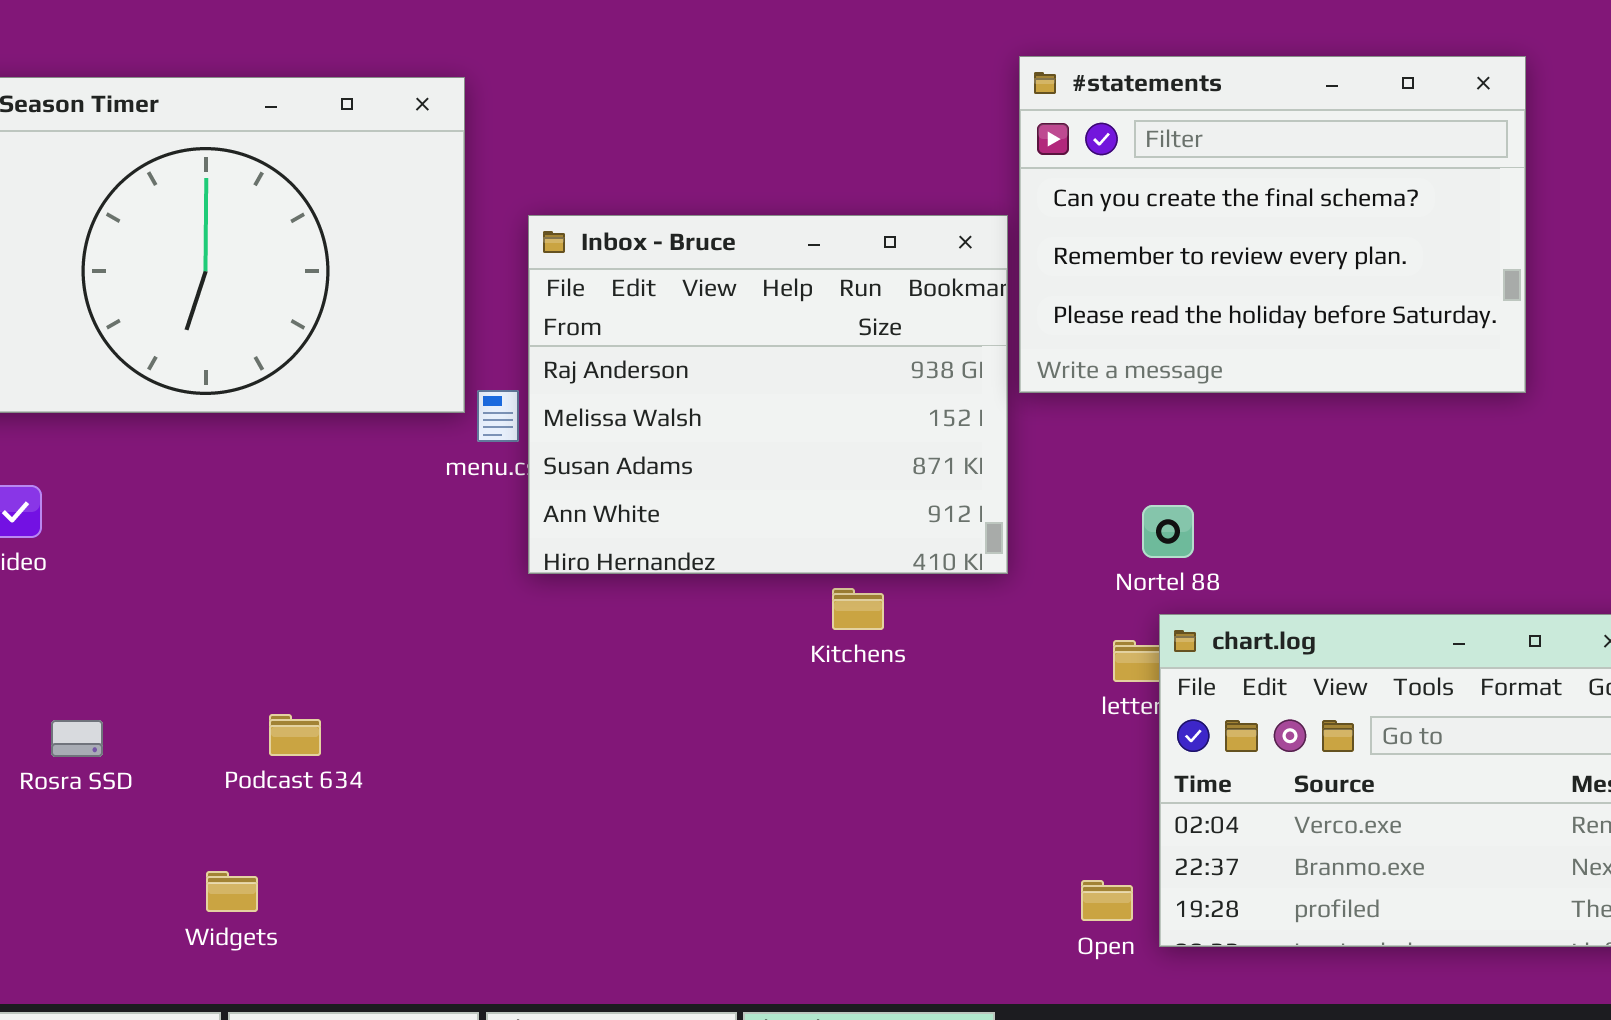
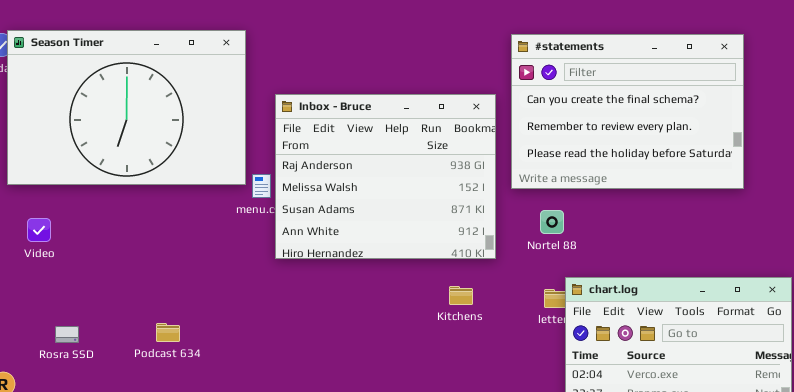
#statements: [1019,56,1526,393] -> [511,34,744,189], moved
Nortel 88: [1142,505,1194,558] -> [540,210,564,234], moved
Kitchens: [832,588,884,630] -> [449,286,473,305], moved

